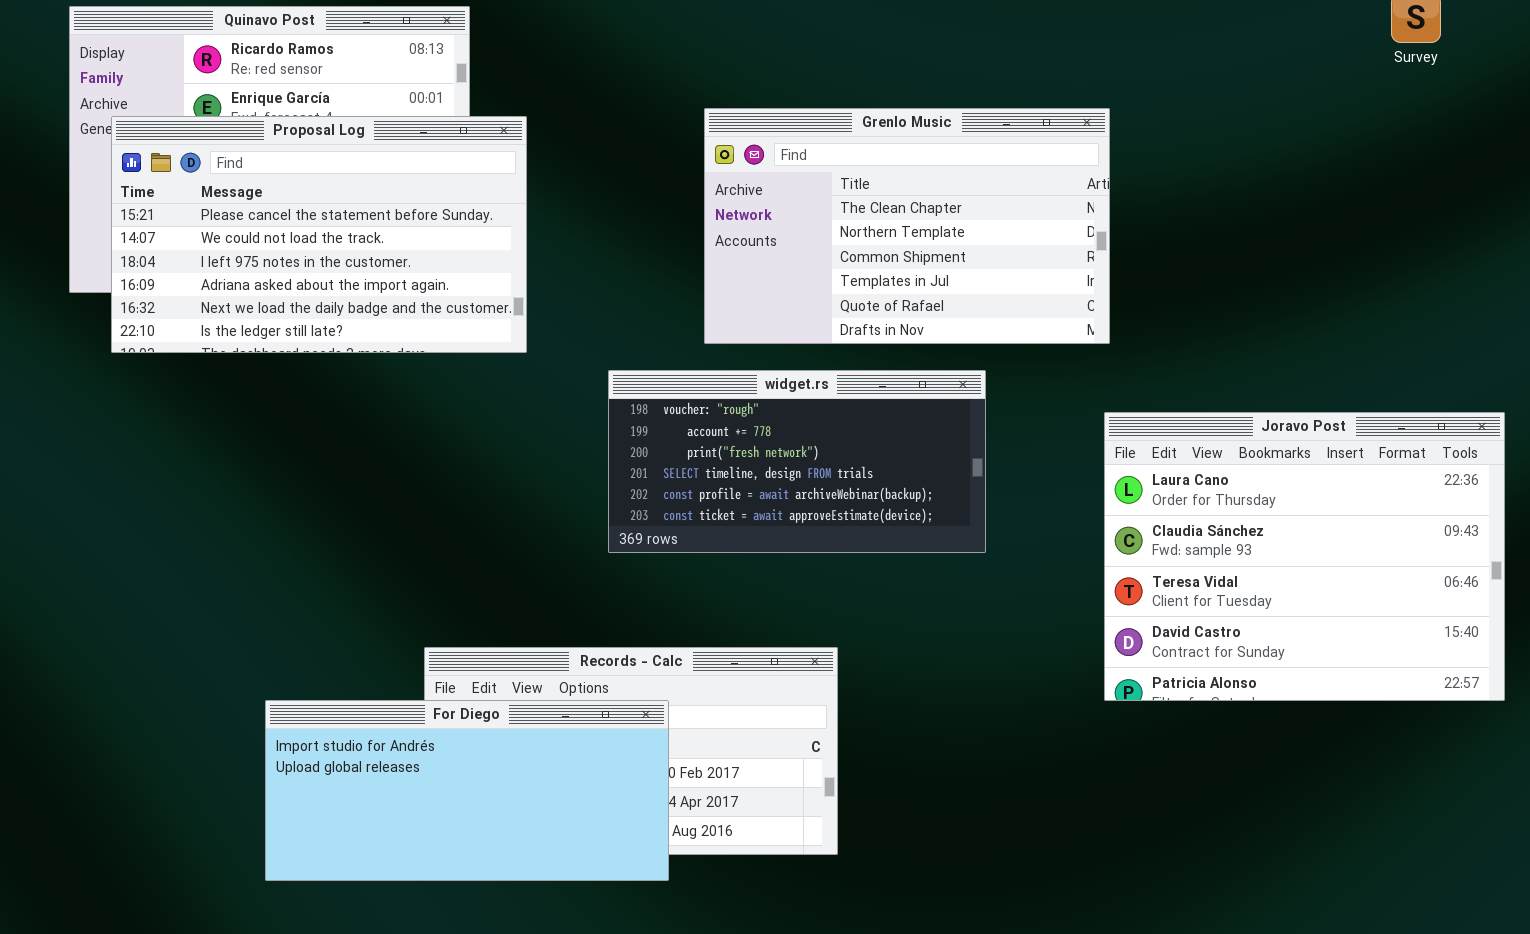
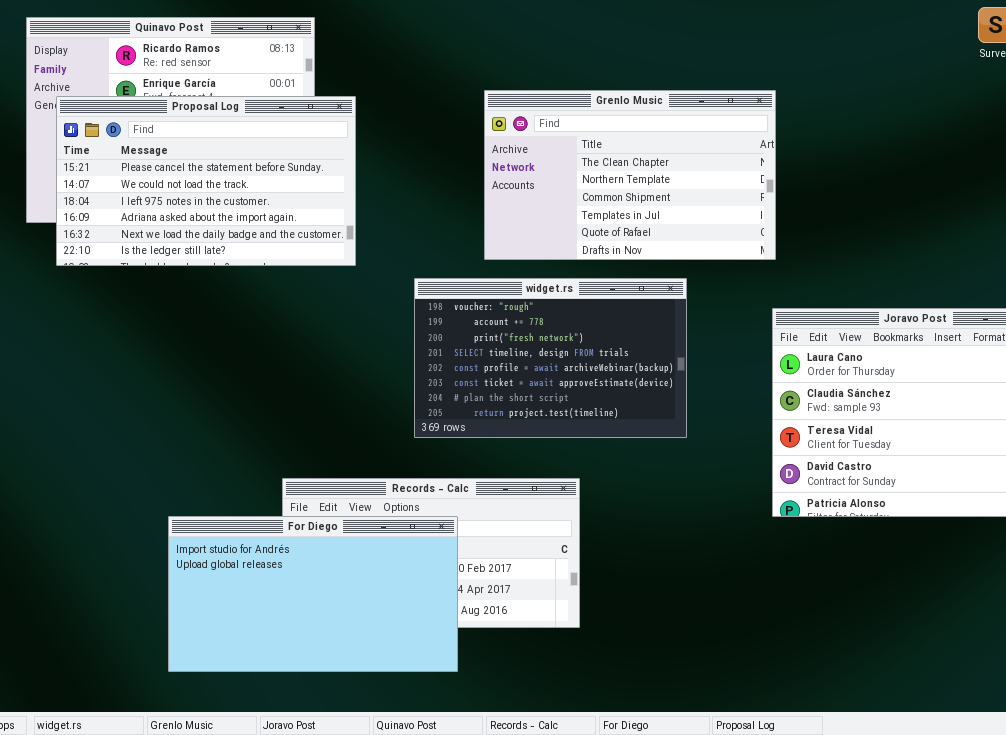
widget.rs: [608,370,986,553] -> [414,278,687,438], resized
For Diego: [265,700,669,881] -> [168,516,458,672], resized

